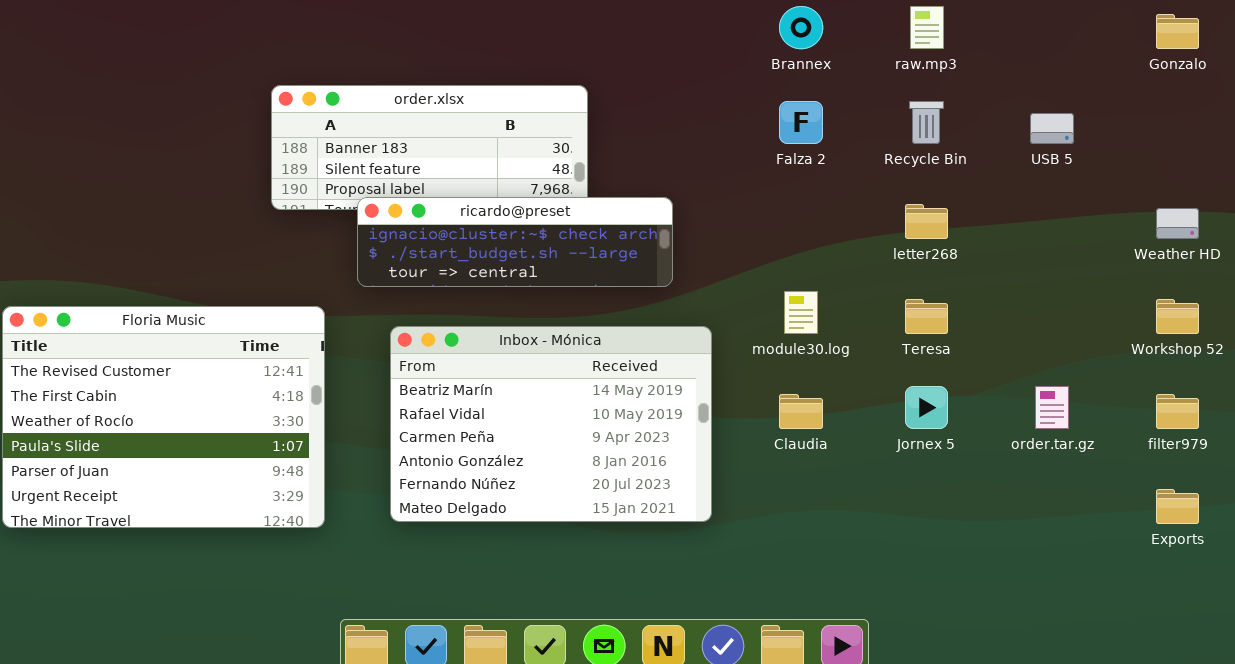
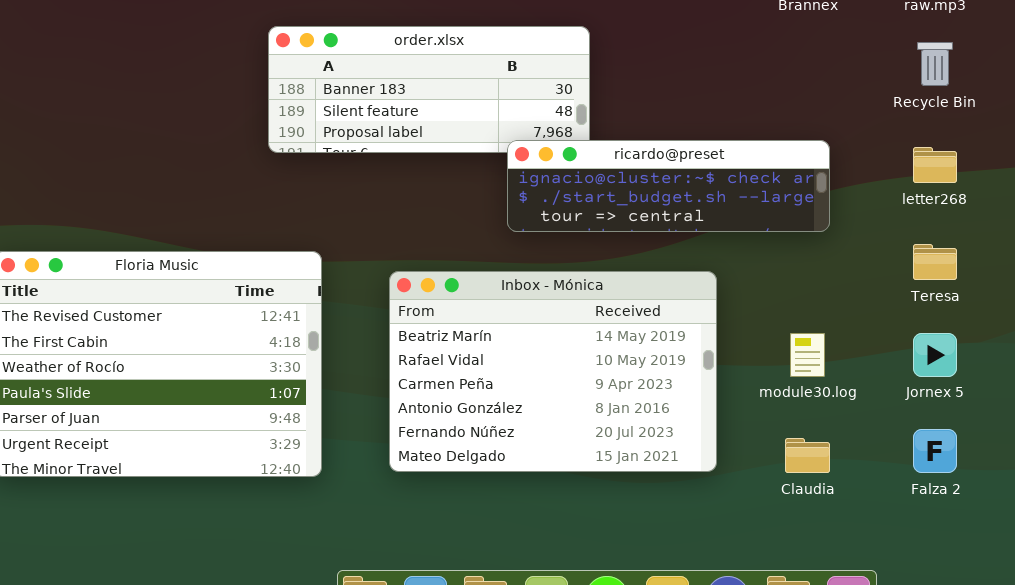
Falza 2: [779,101,823,144] -> [913,429,957,473], moved
ricardo@preset: [357,197,673,287] -> [507,140,830,232], moved
module30.log: [784,291,818,334] -> [790,333,825,377], moved
Claudia: [779,394,823,429] -> [785,438,830,473], moved

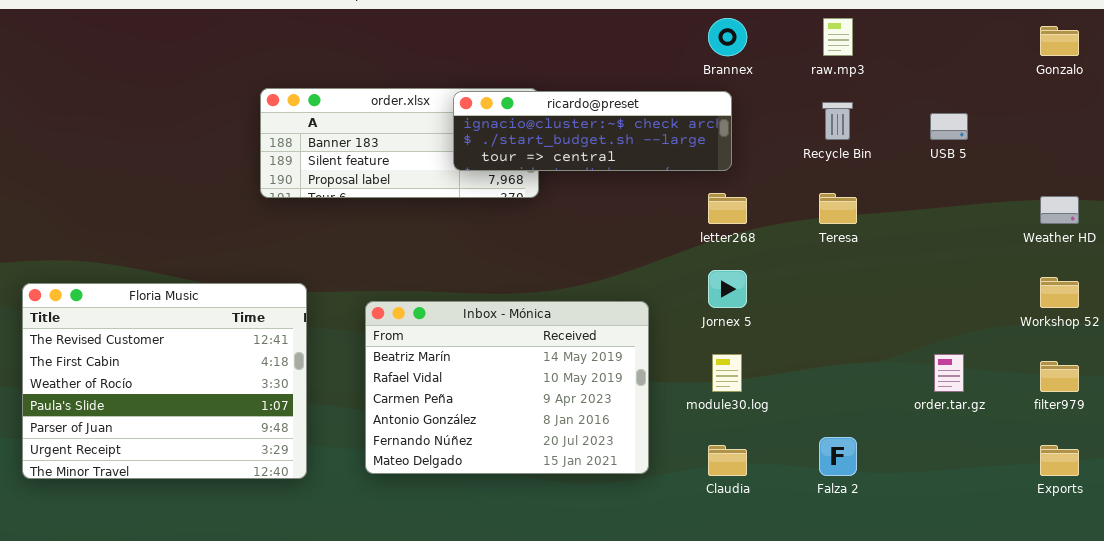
ricardo@preset: [507,140,830,232] -> [453,91,732,171], moved
letter268: [913,147,957,183] -> [708,193,747,224], moved
Teresa: [913,244,957,280] -> [819,193,857,224], moved
Jornex 5: [913,333,957,377] -> [708,270,747,308], moved

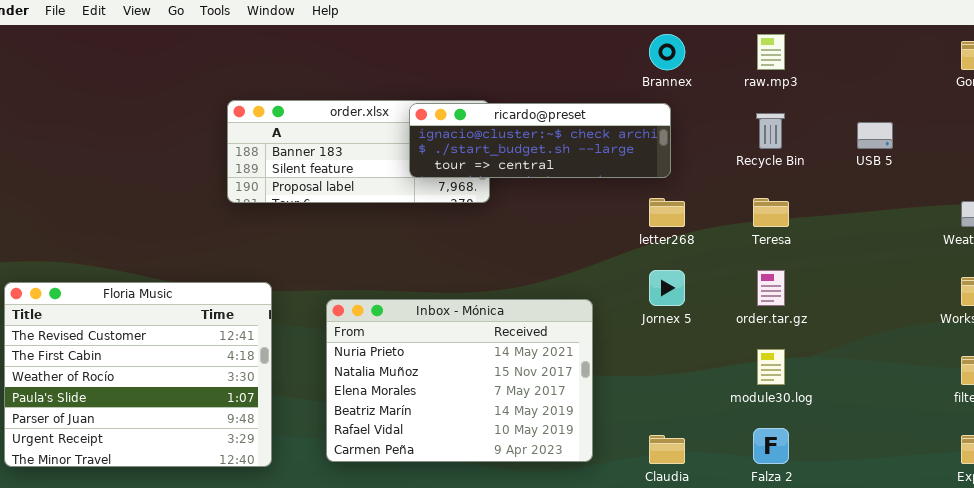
Inbox - Mónica: [365,301,649,474] -> [326,299,593,462], scrolled up 3 rows
module30.log: [712,354,742,392] -> [757,349,785,385], moved
order.tar.gz: [934,354,964,392] -> [757,270,785,306], moved

